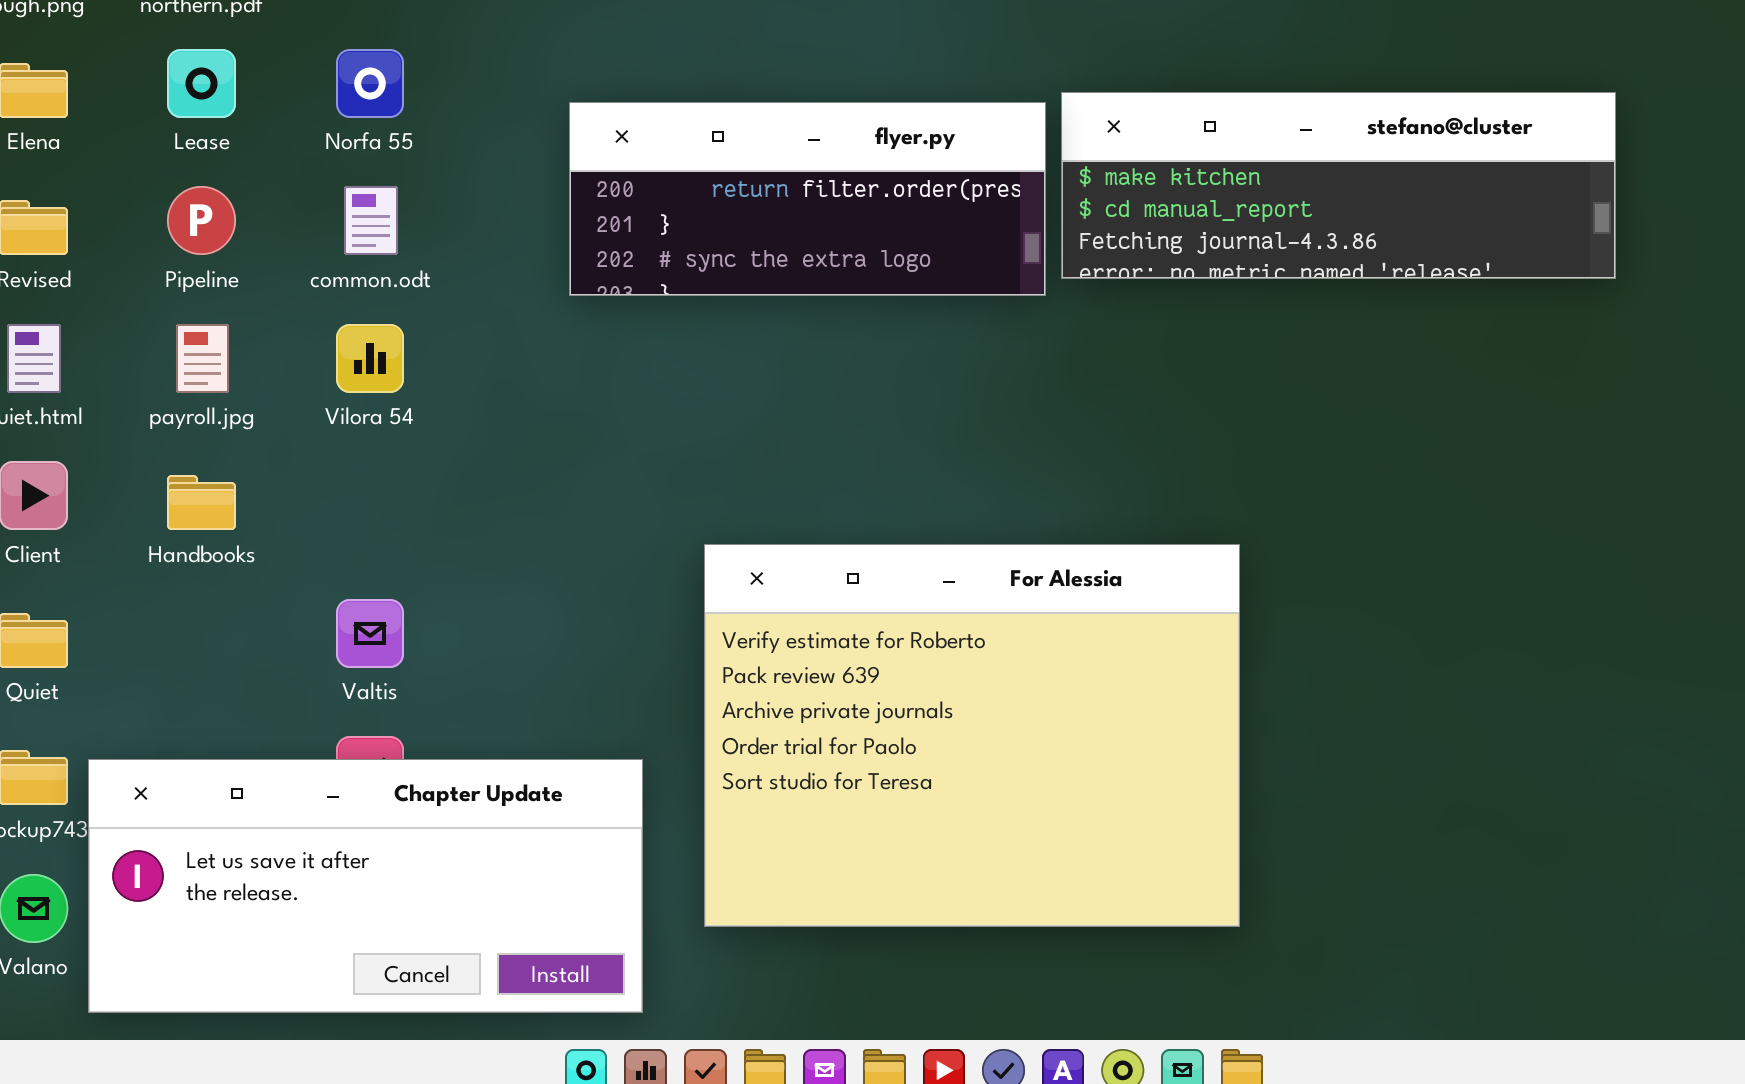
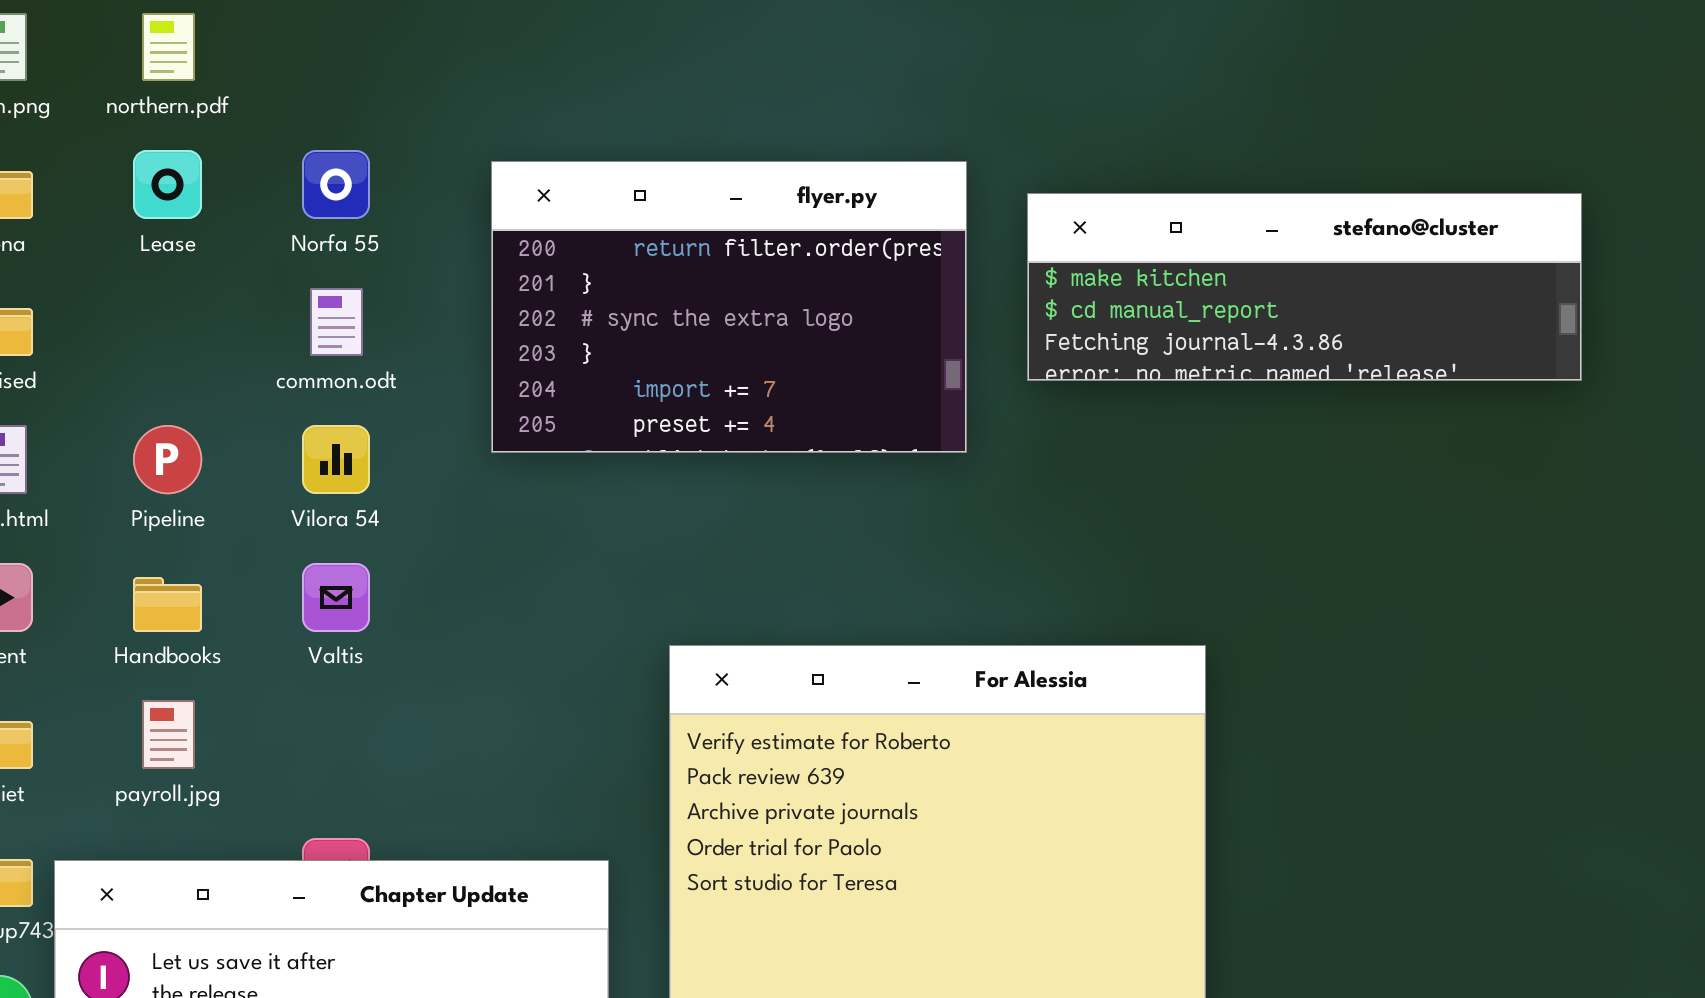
flyer.py: [569,102,1046,296] -> [491,161,967,453], moved, resized
Pipeline: [167,186,236,255] -> [133,425,202,494], moved
payroll.jpg: [176,324,229,393] -> [142,700,195,769], moved
Valtis: [336,599,404,668] -> [302,563,370,632], moved

